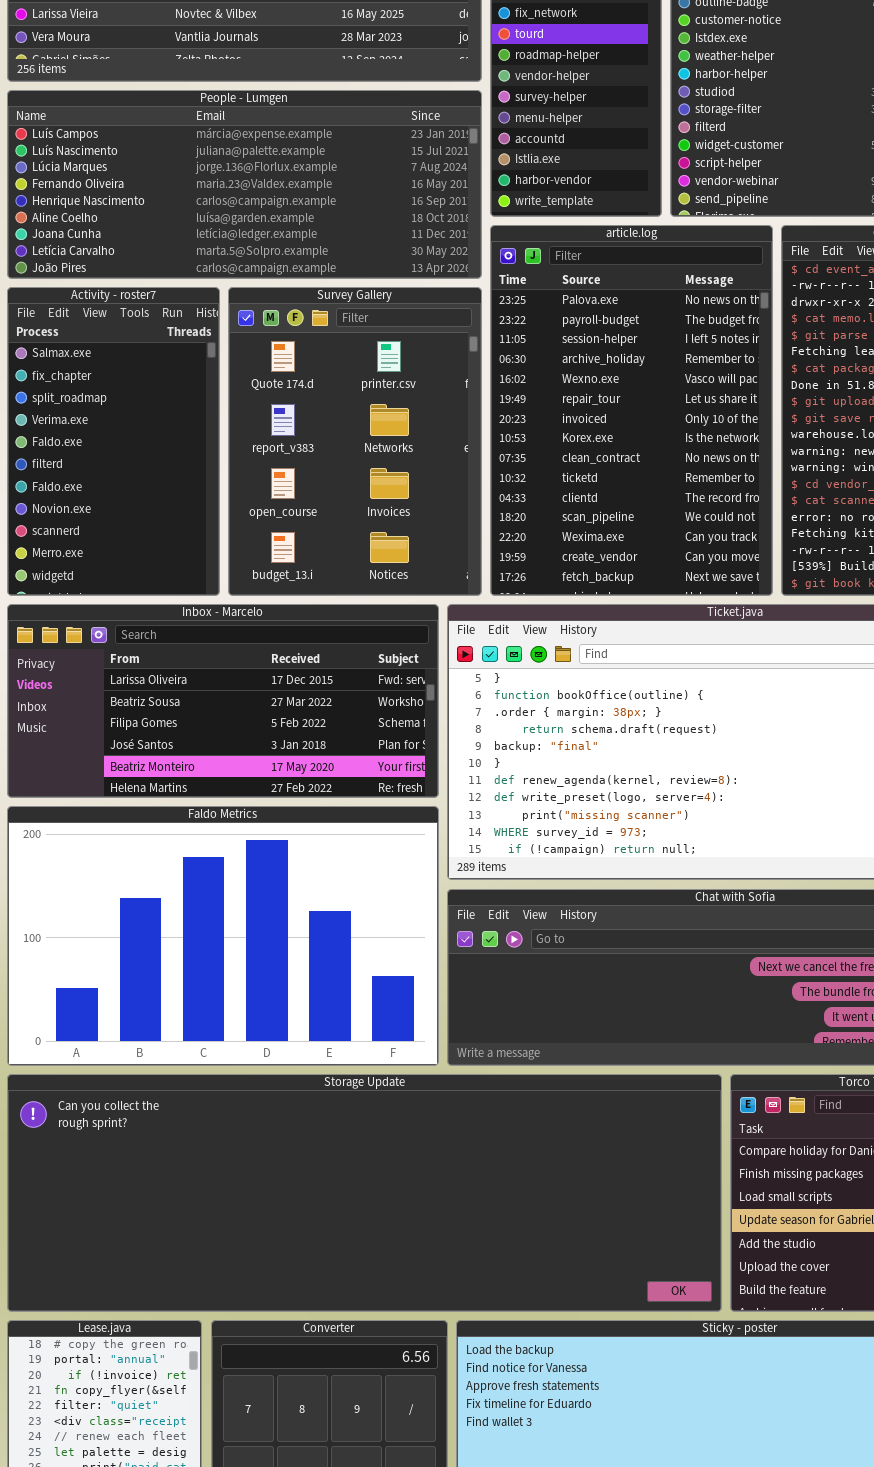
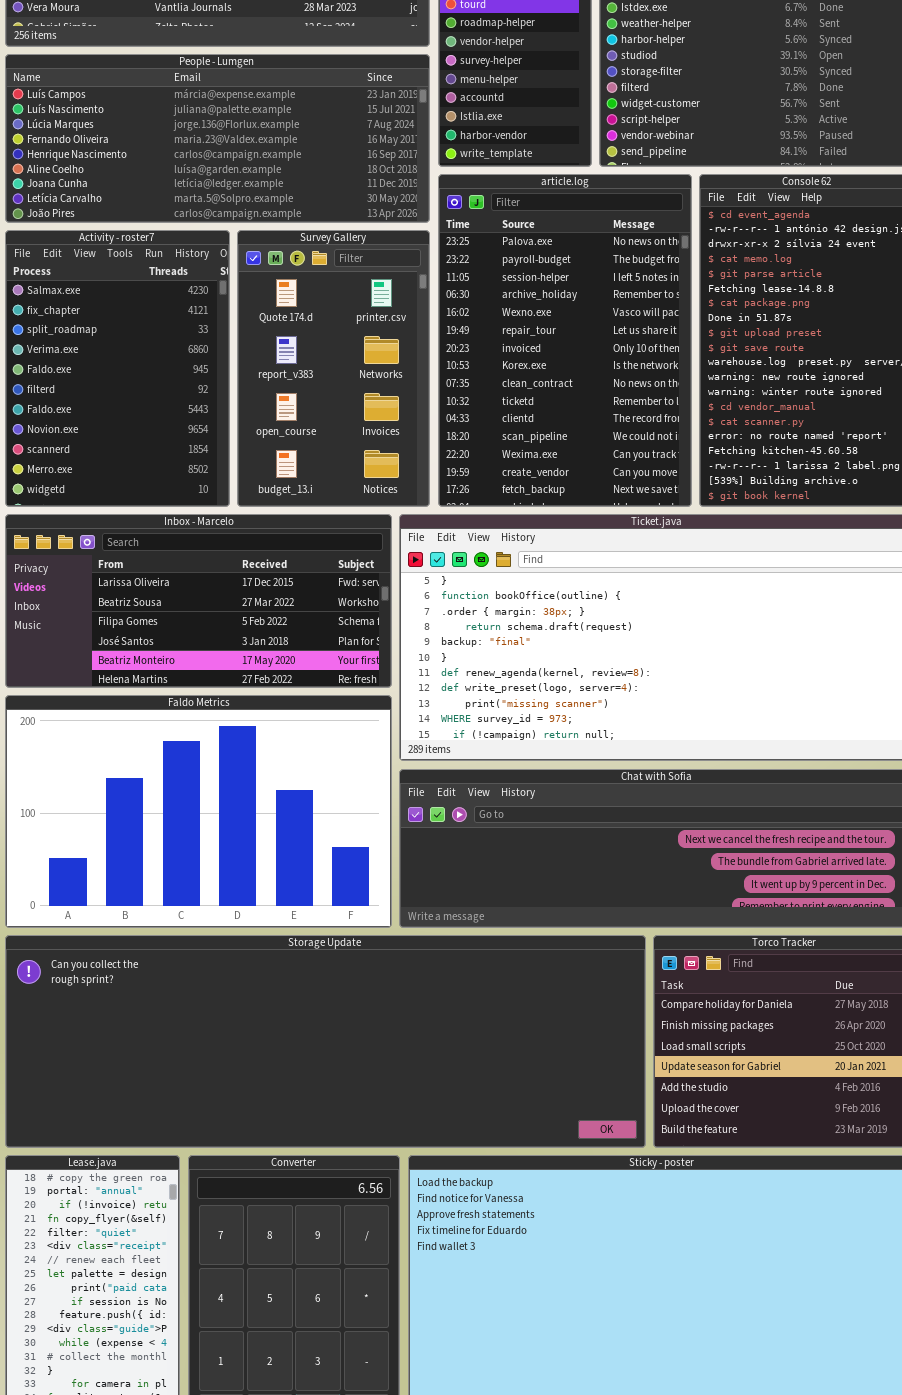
Activity - roster7: [7,287,220,596] -> [5,230,230,507], resized
Survey Gallery: [228,287,482,596] -> [237,230,430,507], resized

